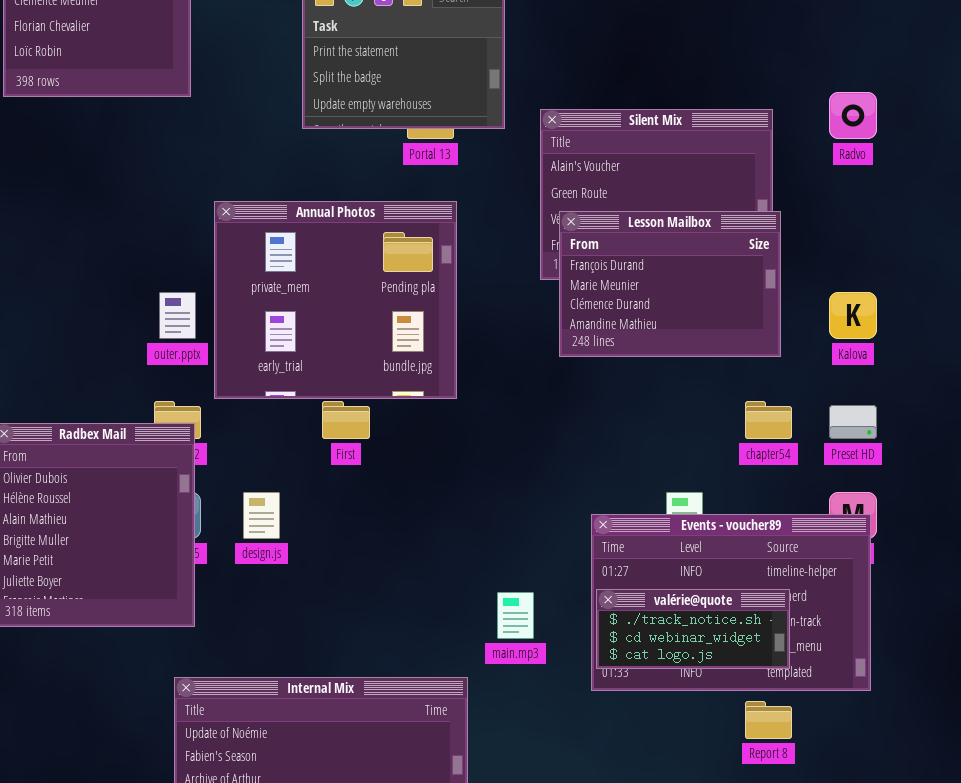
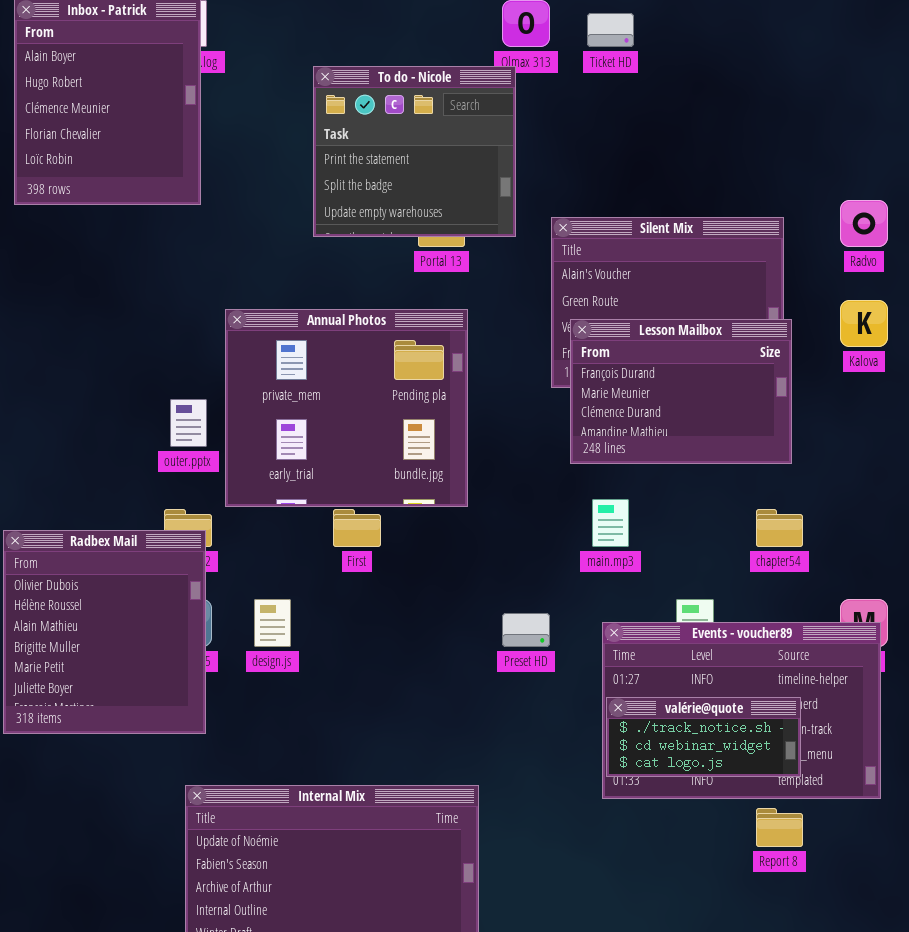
Kalova: [829,292,877,339] -> [840,300,888,347], moved
Preset HD: [829,405,877,439] -> [502,613,550,647], moved
main.mp3: [497,592,534,639] -> [592,499,629,547], moved

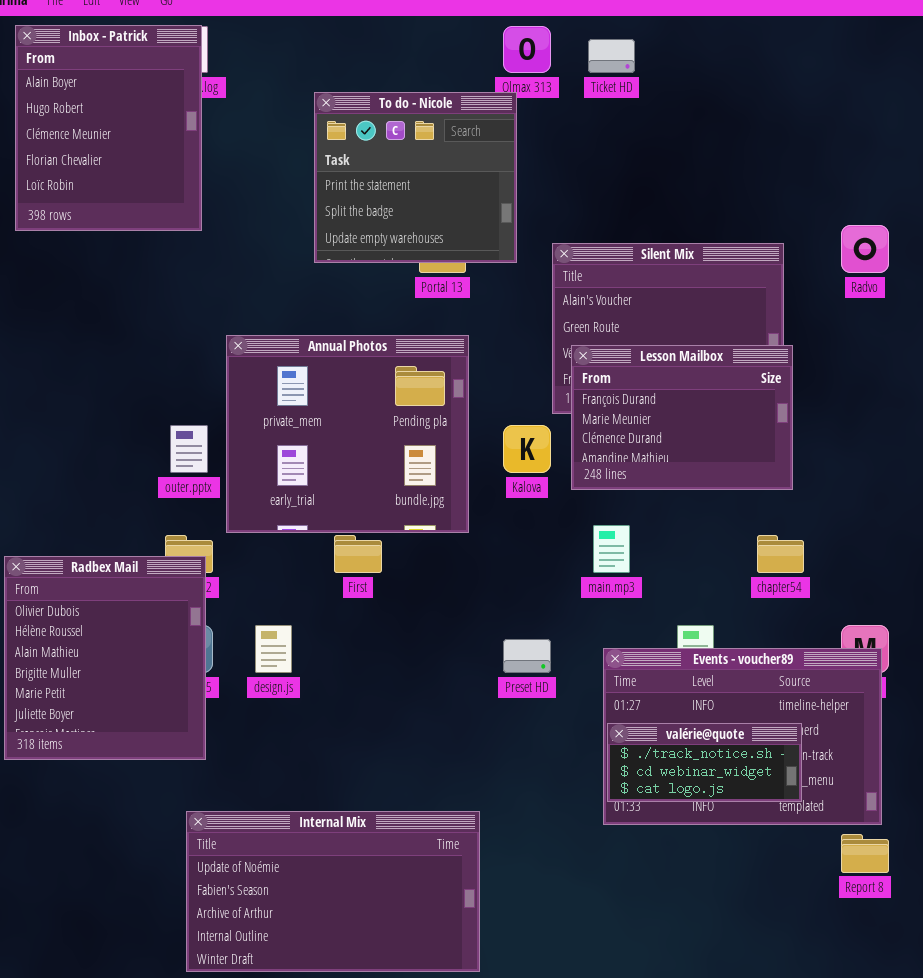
Kalova: [840,300,888,347] -> [503,425,551,473], moved
Report 8: [756,808,803,847] -> [841,834,889,873], moved

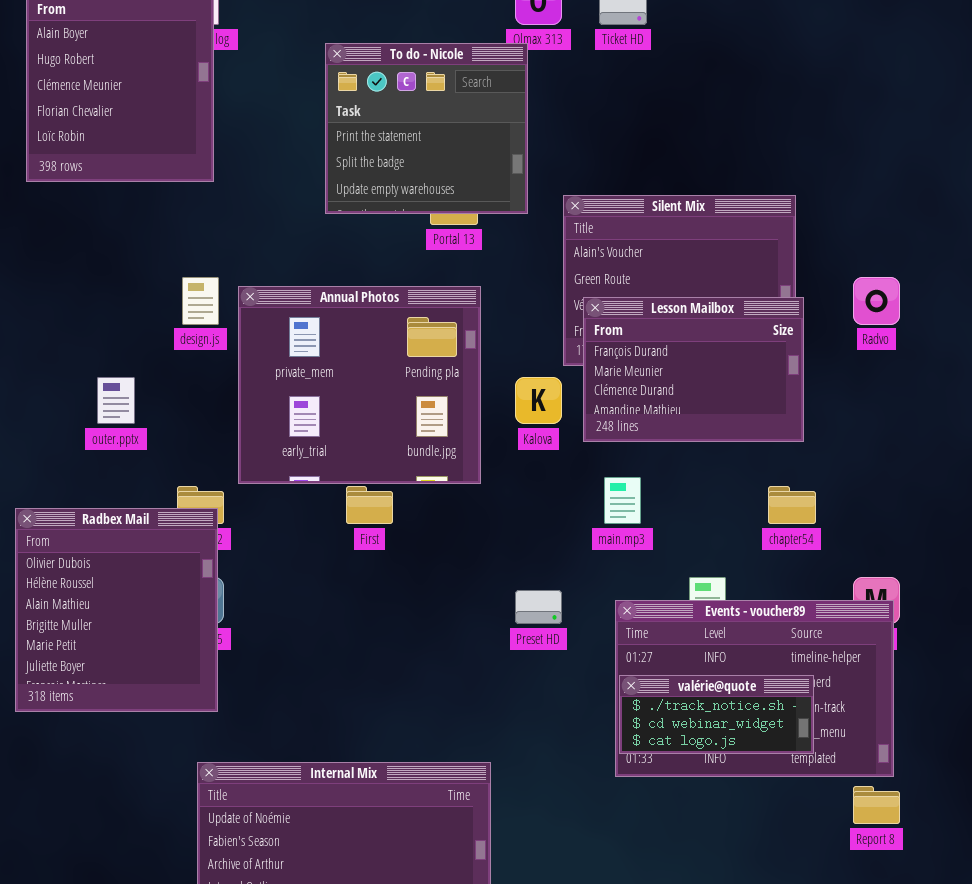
Radvo: [841,225,889,273] -> [853,277,900,325], moved
outer.pptx: [170,425,208,473] -> [97,377,135,424], moved
design.js: [255,625,292,673] -> [182,277,219,325], moved

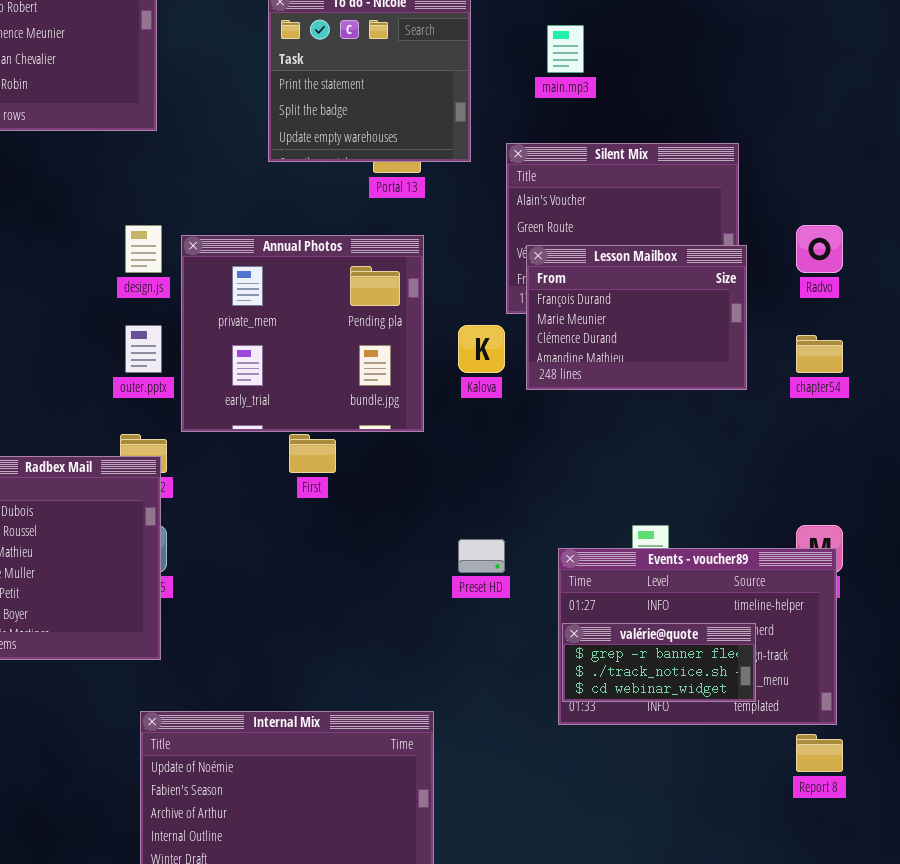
outer.pptx: [97,377,135,424] -> [125,325,162,373], moved
main.mp3: [604,477,641,524] -> [547,25,584,73], moved
chapter54: [768,486,816,524] -> [796,335,843,373], moved
valérie@quote: [619,675,814,754] -> [562,623,756,702], scrolled up 1 row

